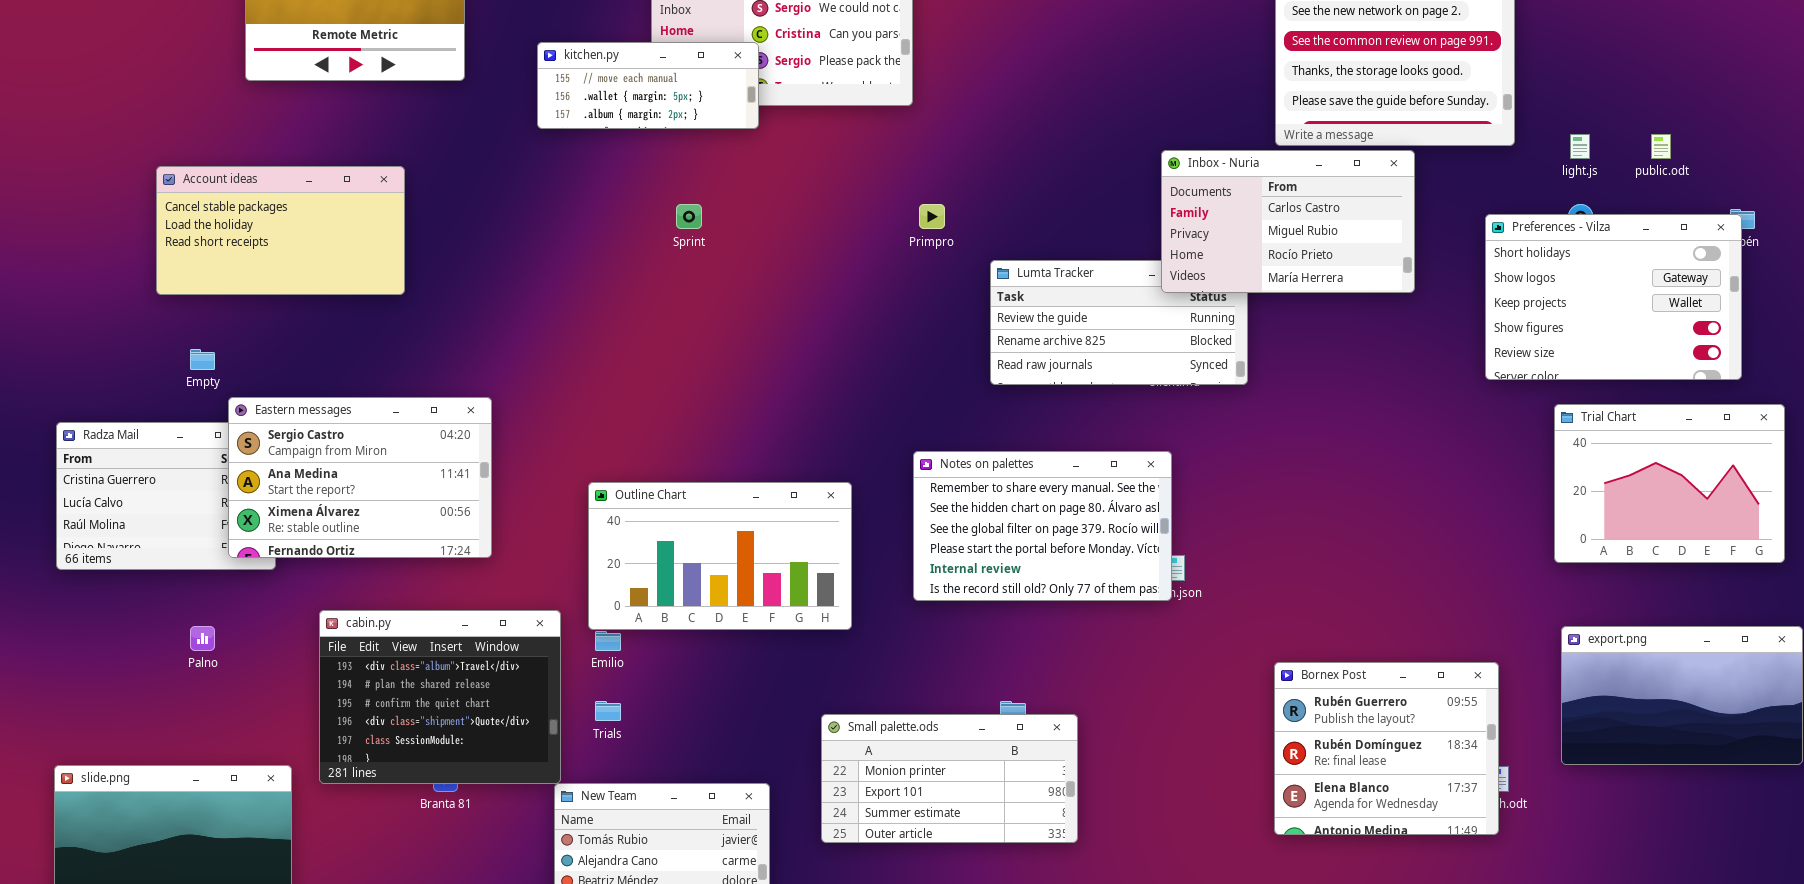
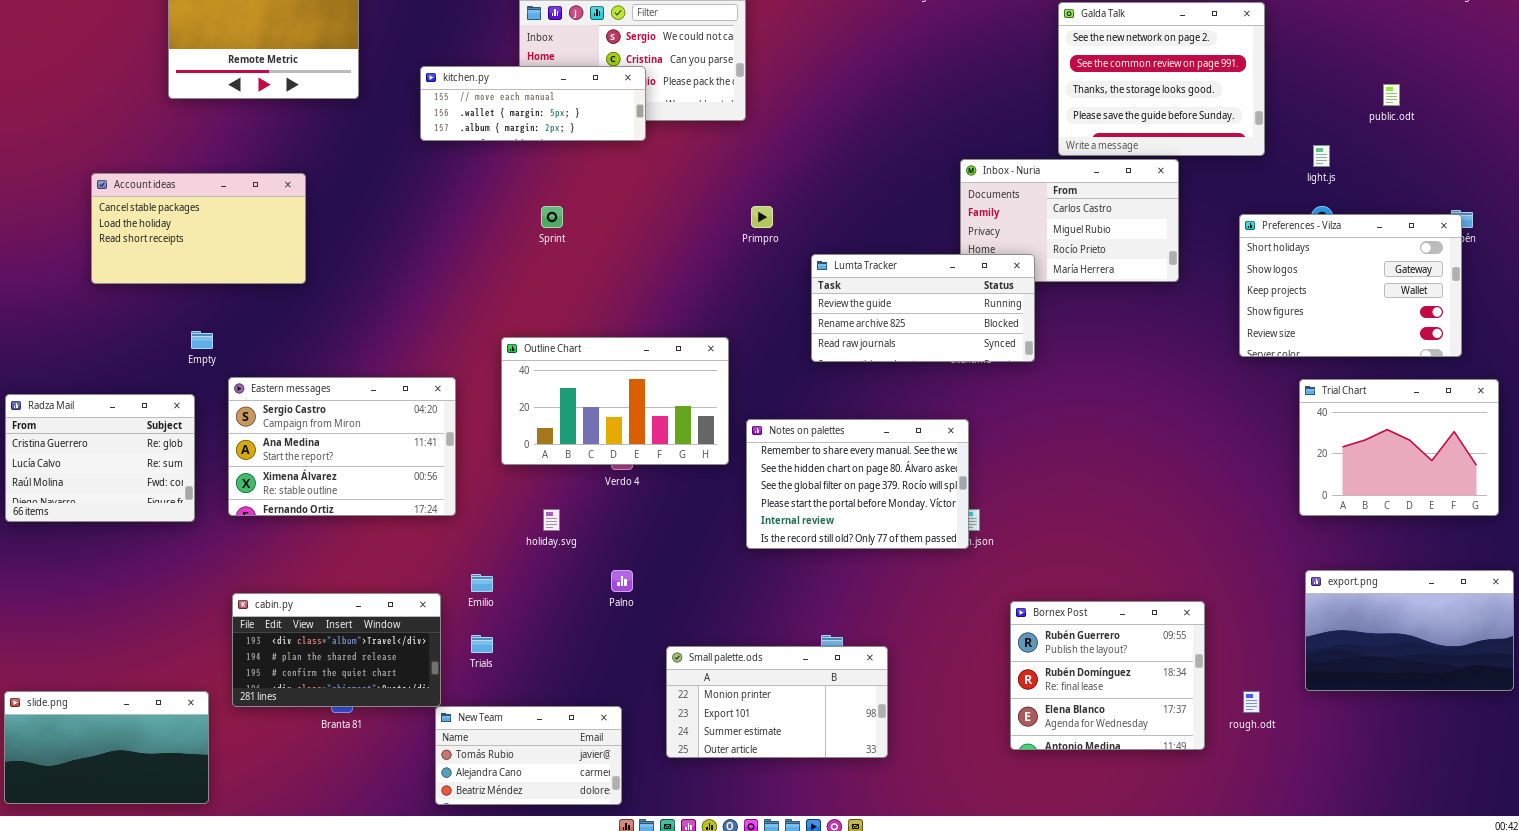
kitchen.py: [537,42,759,129] -> [420,66,646,141], resized
public.odt: [1651,134,1671,159] -> [1383,84,1400,106], moved
Lumta Tracker: [990,260,1248,385] -> [811,254,1035,362], raised
Empty: [190,349,215,370] -> [191,331,213,349], moved
Eastern messages: [228,397,492,558] -> [228,377,456,516], moved
Outline Chart: [588,482,852,630] -> [501,337,729,465], moved
cabin.py: [319,610,561,784] -> [232,593,441,707], resized
Palno: [190,626,215,651] -> [611,570,633,592], moved
Bornex Post: [1274,662,1499,835] -> [1010,601,1205,750], moved

